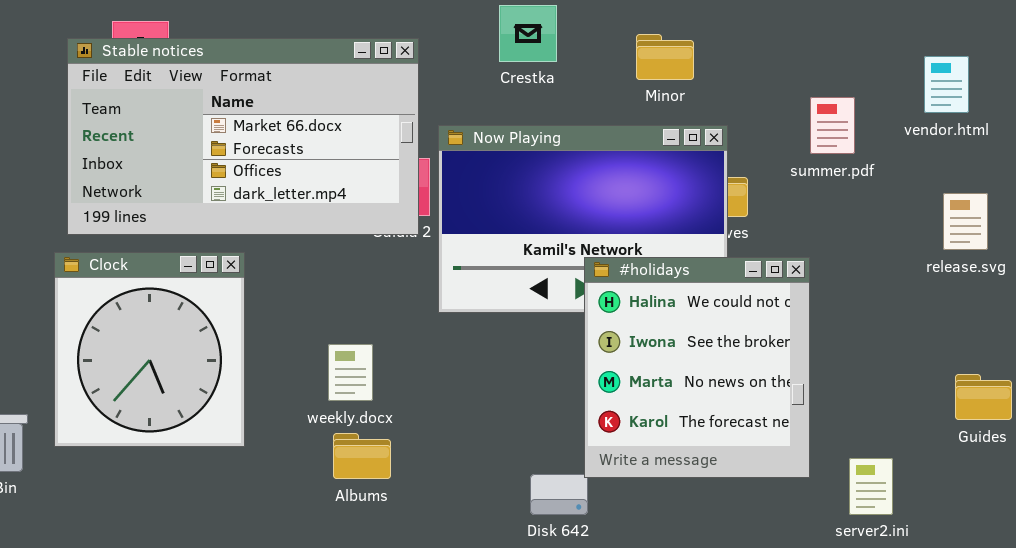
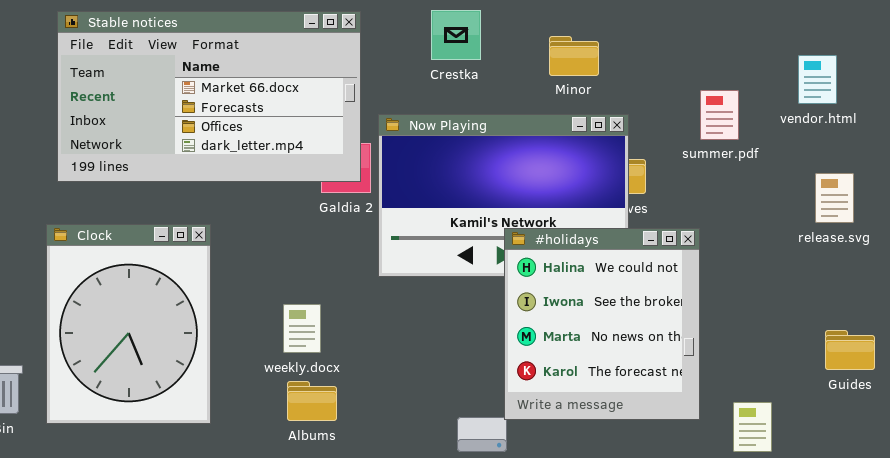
Stable notices: [67,38,419,235] -> [57,11,361,182], moved
Clock: [54,252,245,447] -> [46,224,211,424], resized

